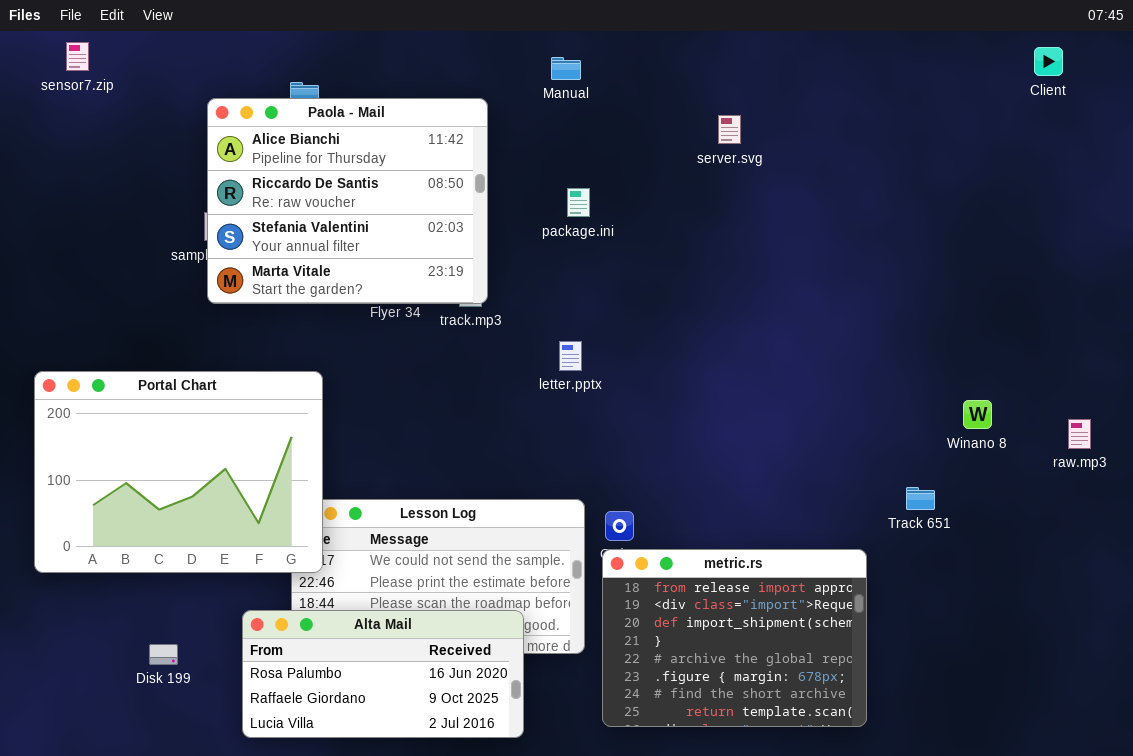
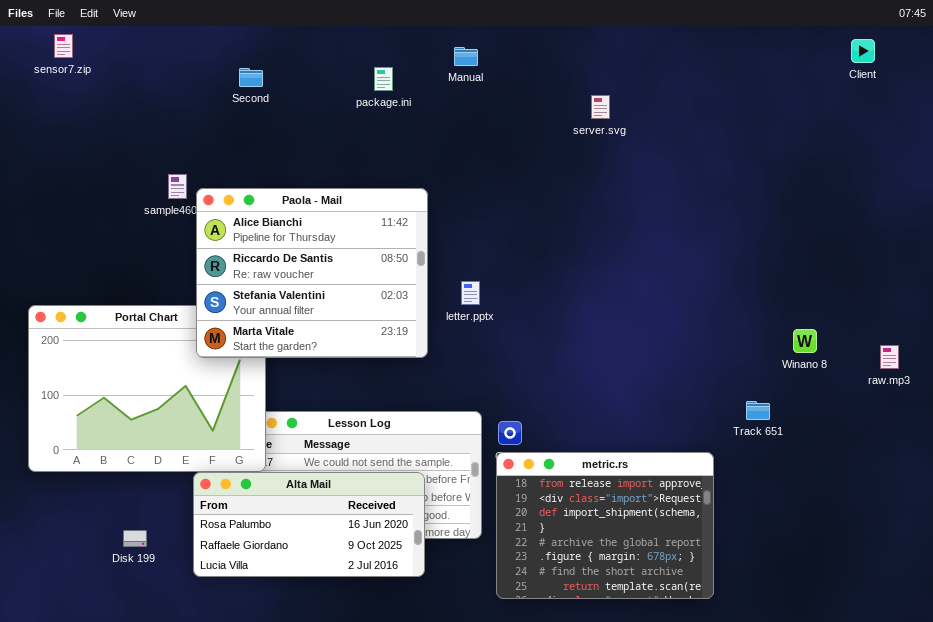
Paola - Mail: [207,98,488,304] -> [196,188,428,358], moved
package.ini: [567,188,590,217] -> [374,67,393,91], moved
Alta Mail: [242,610,524,738] -> [193,472,425,577], moved

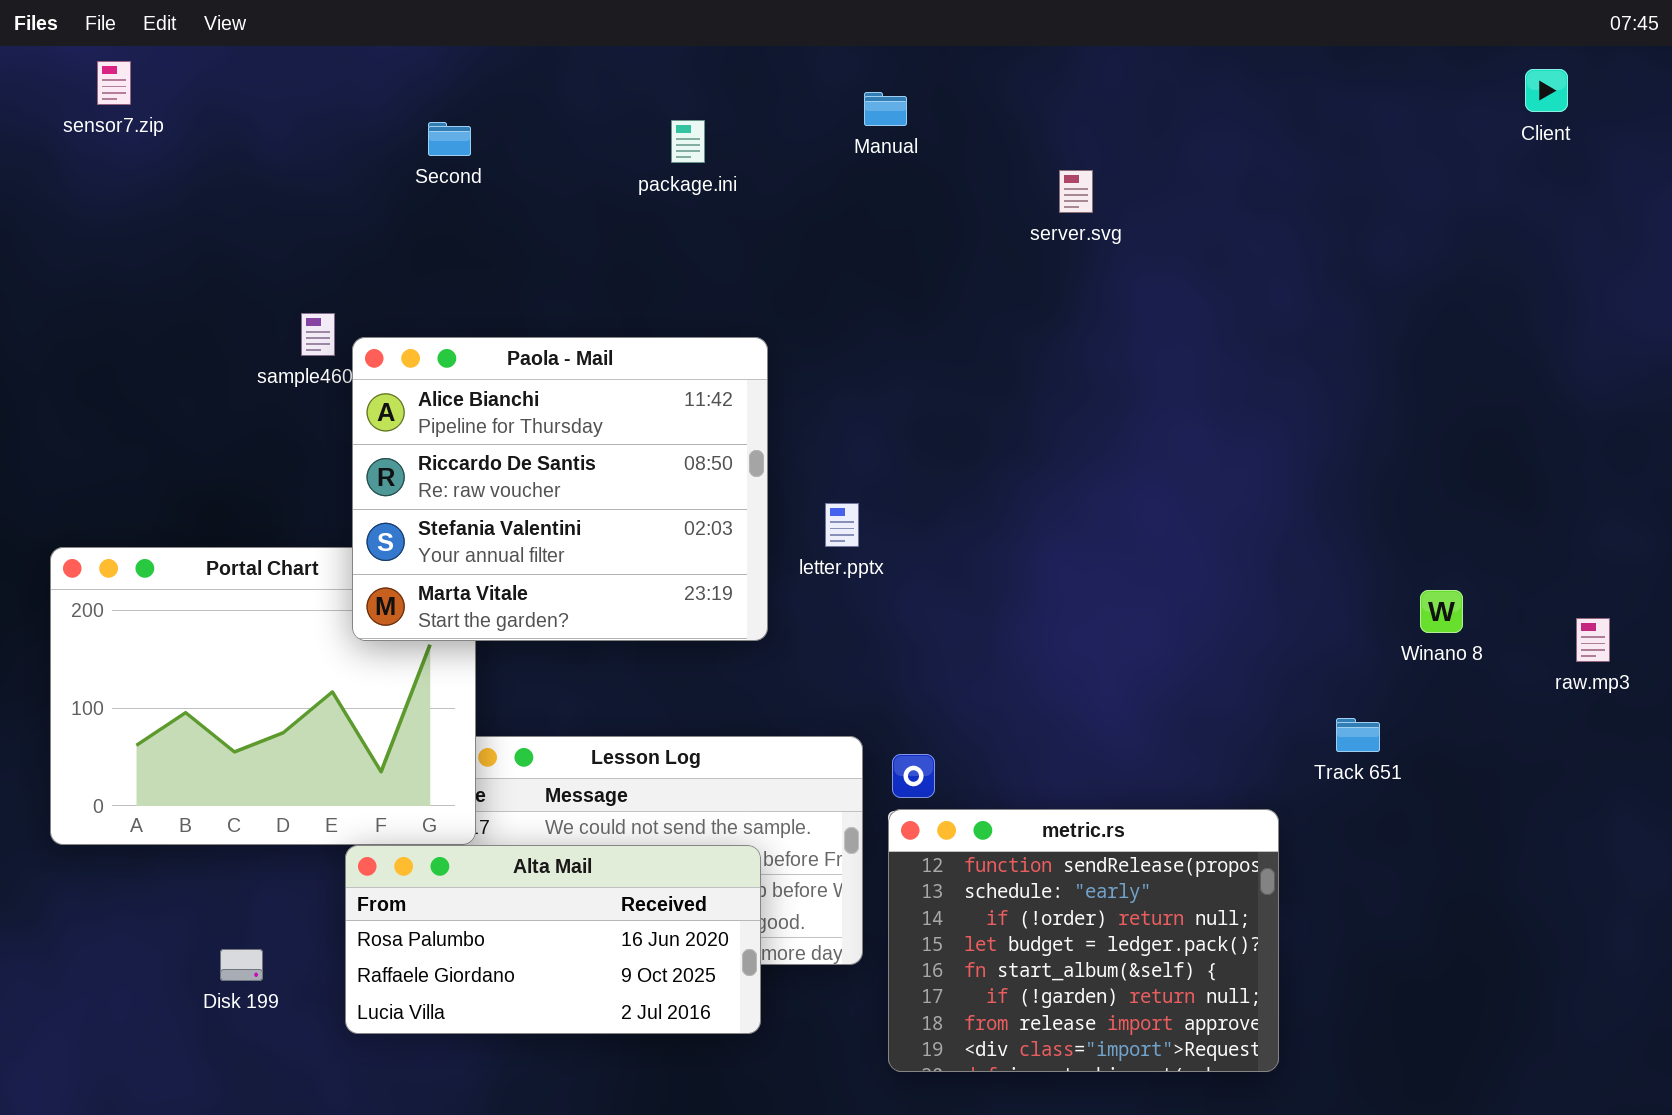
Manual: [454,47,478,66] -> [864,92,907,126], moved
metric.rs: [496,452,714,599] -> [888,809,1279,1072], scrolled up 6 rows

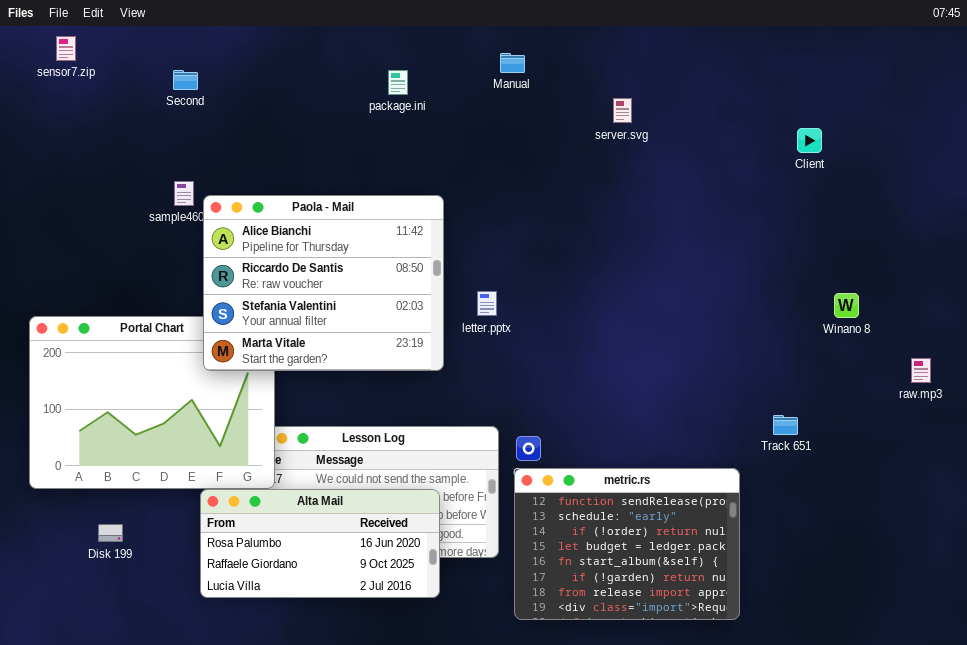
Client: [1525,69,1568,112] -> [797,128,822,153], moved
Second: [428,122,471,156] -> [173,70,198,90], moved
Winano 8: [1420,590,1463,633] -> [834,293,859,318], moved
Disk 199: [220,949,263,981] -> [98,524,123,542], moved

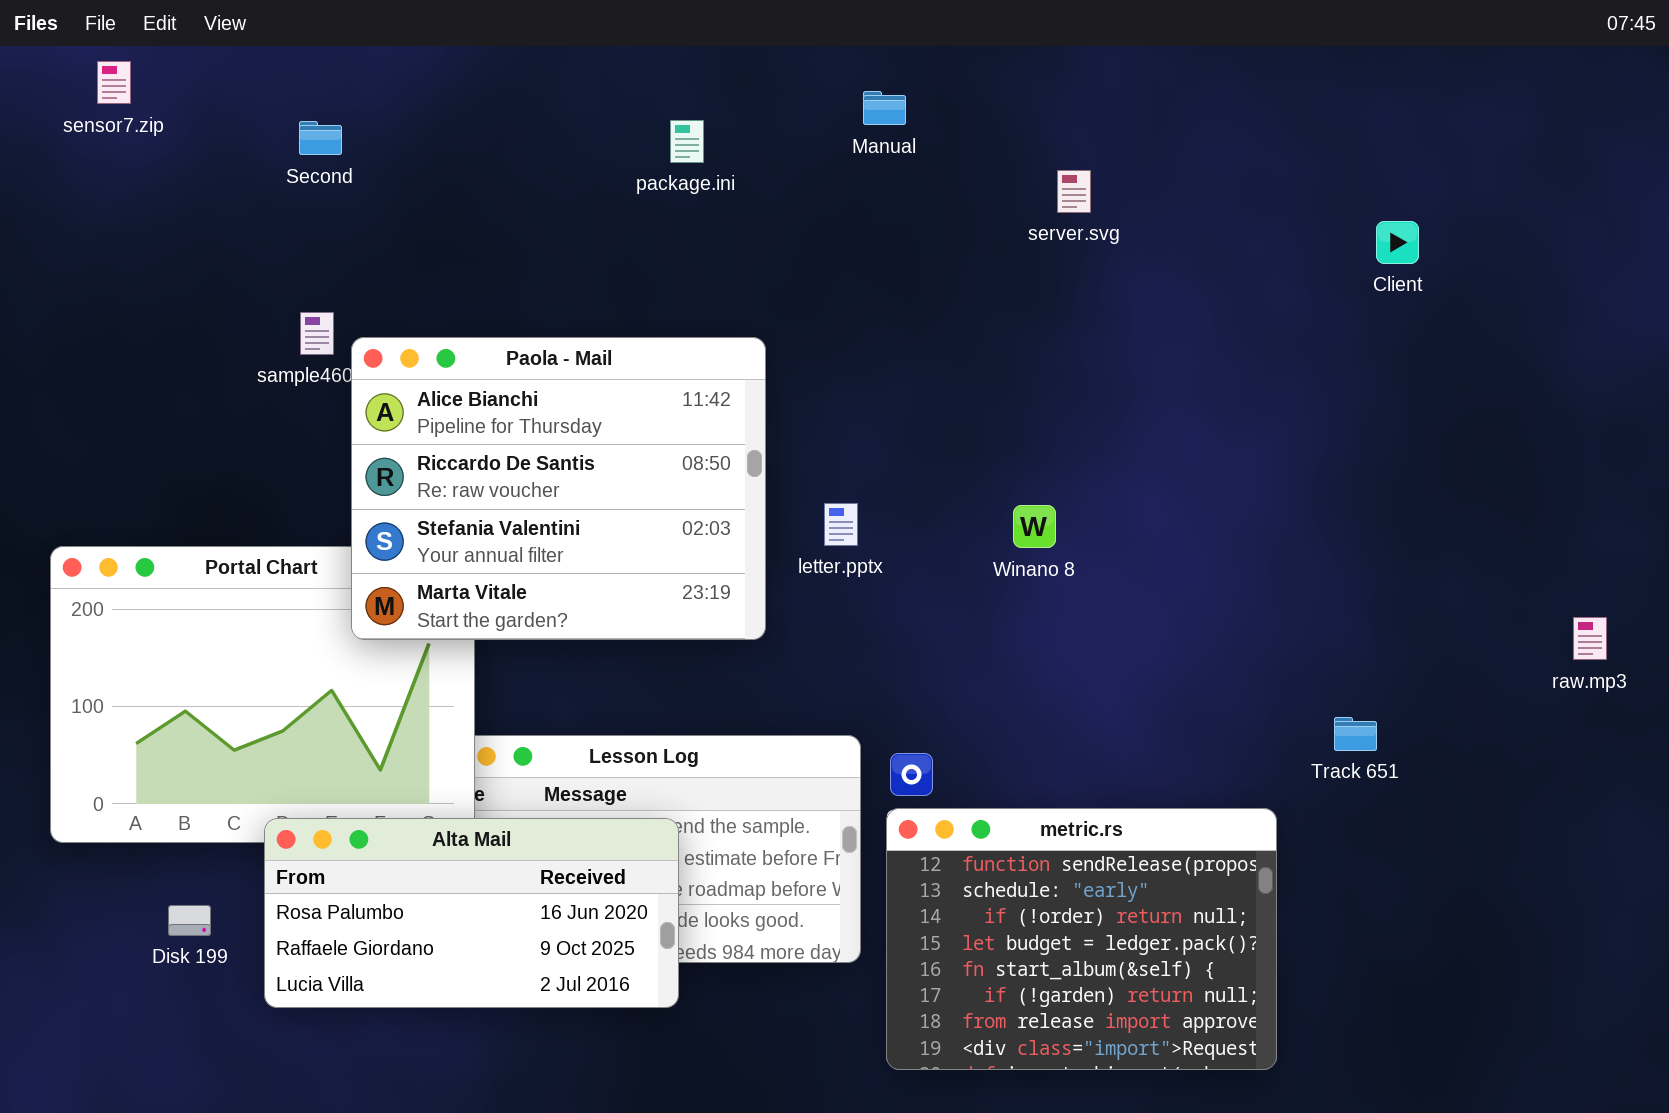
Winano 8: [834,293,859,318] -> [1013,505,1056,548], moved
Alta Mail: [200,489,440,598] -> [264,818,679,1008], moved

